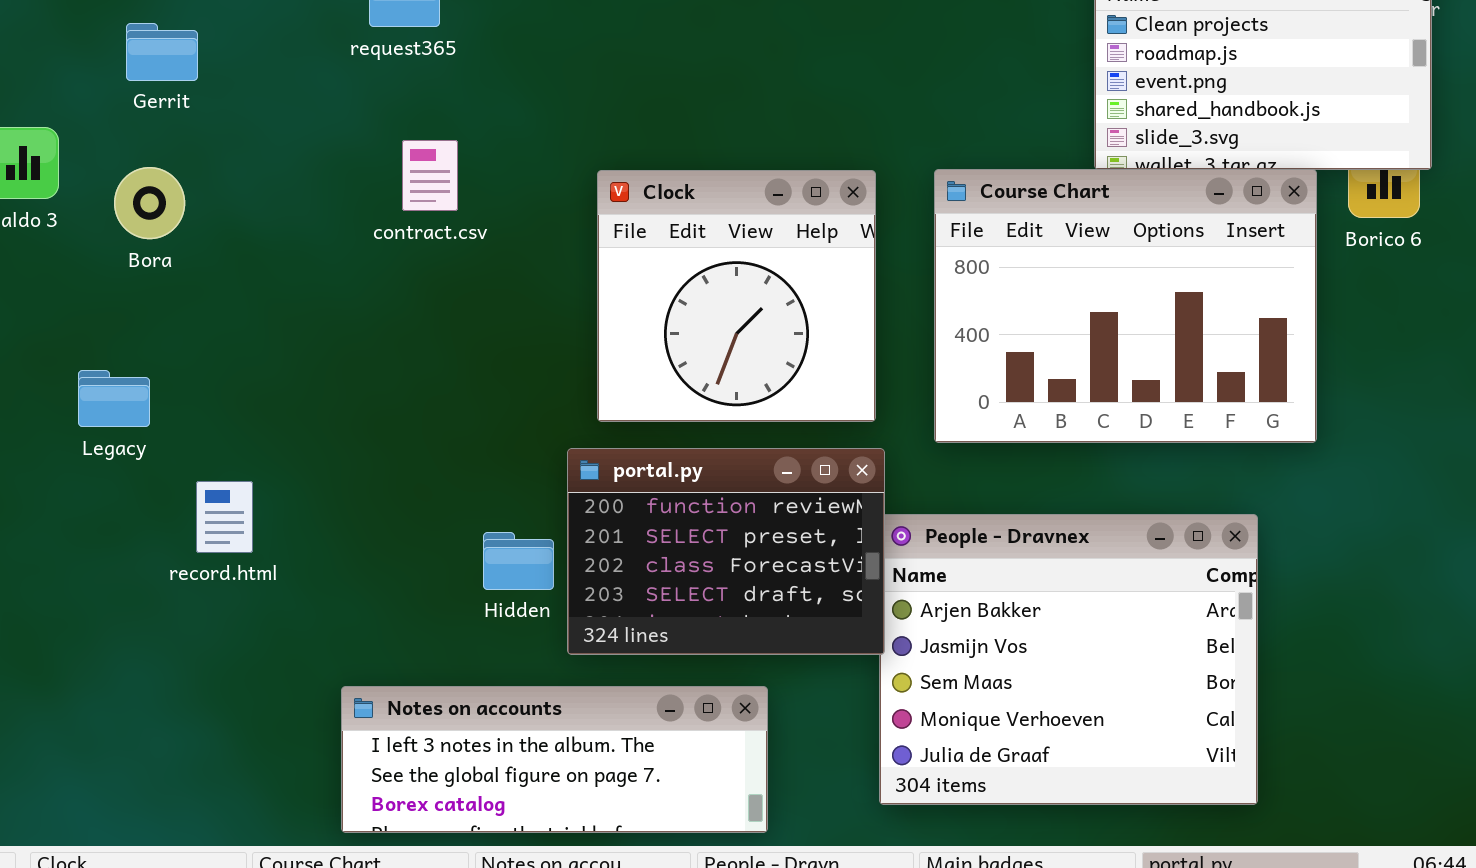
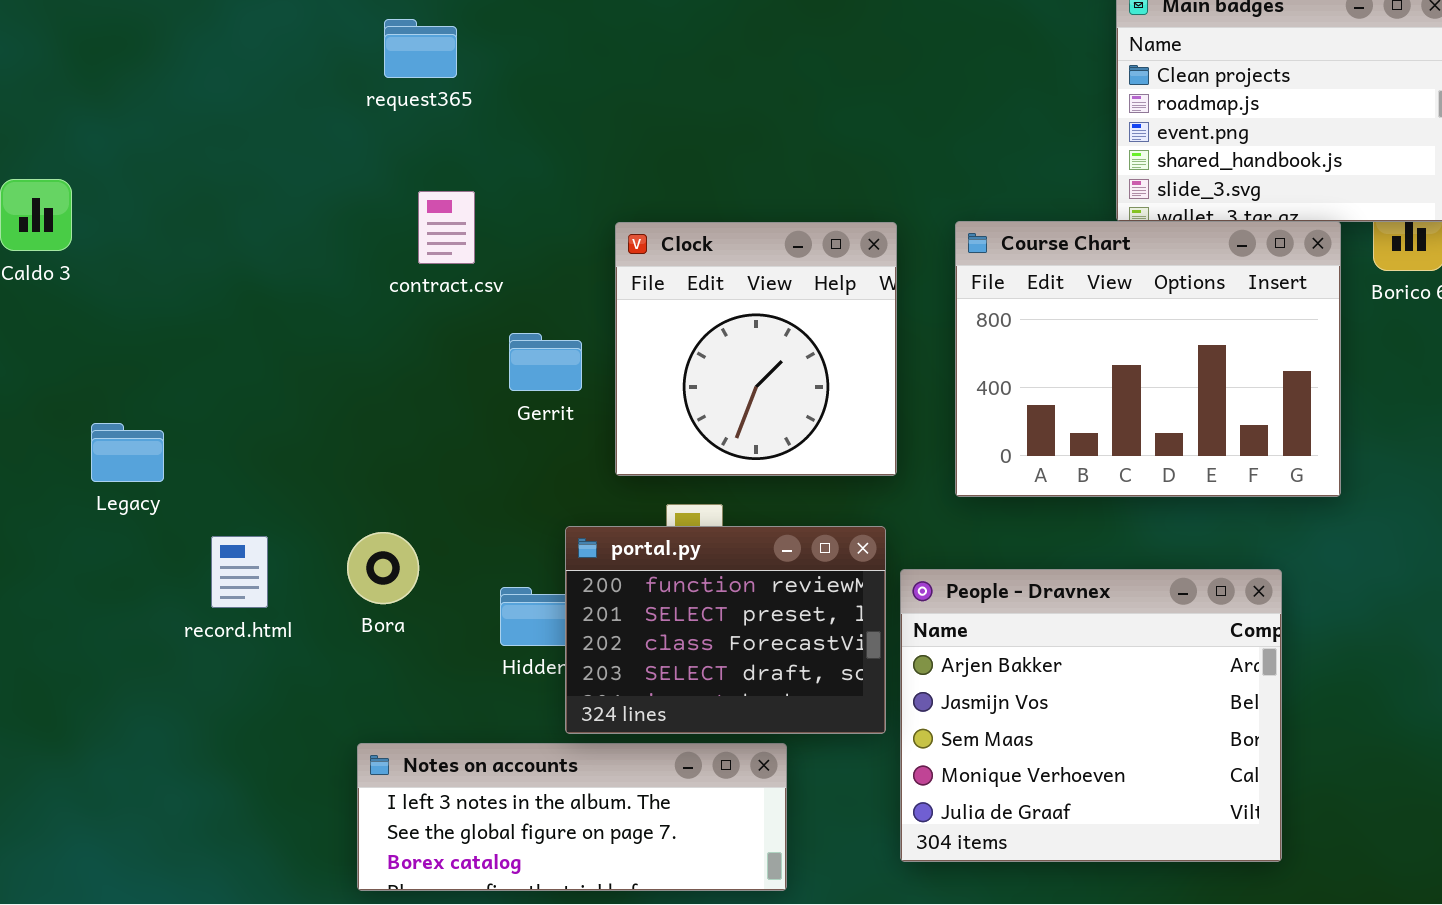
Gerrit: [126,23,198,81] -> [509,333,582,391], moved
Bora: [114,167,185,239] -> [347,532,419,604], moved
portal.py: [567,448,885,655] -> [565,526,886,734], moved

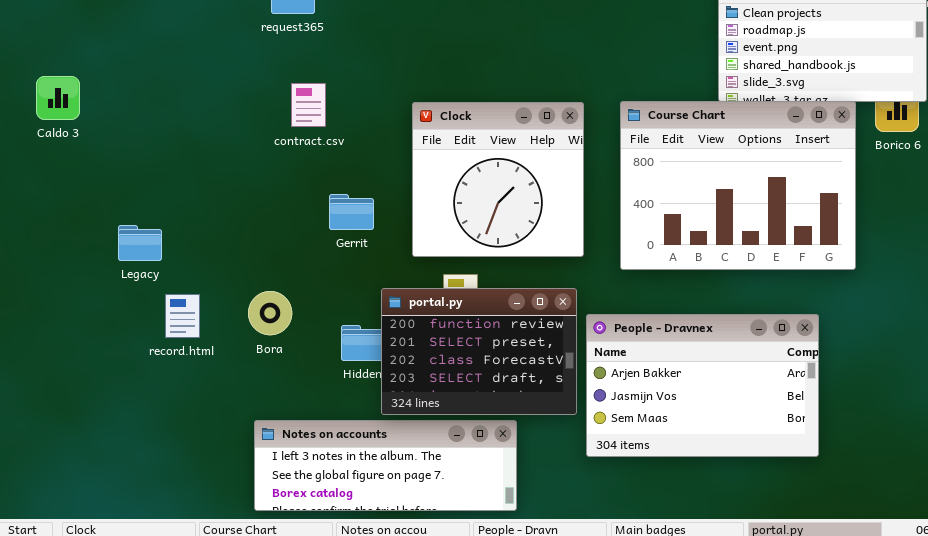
Gerrit: [509,333,582,391] -> [329,194,374,230], moved
Legacy: [91,423,164,482] -> [118,225,162,261], moved
People - Dravnex: [900,569,1282,862] -> [586,314,819,457], resized

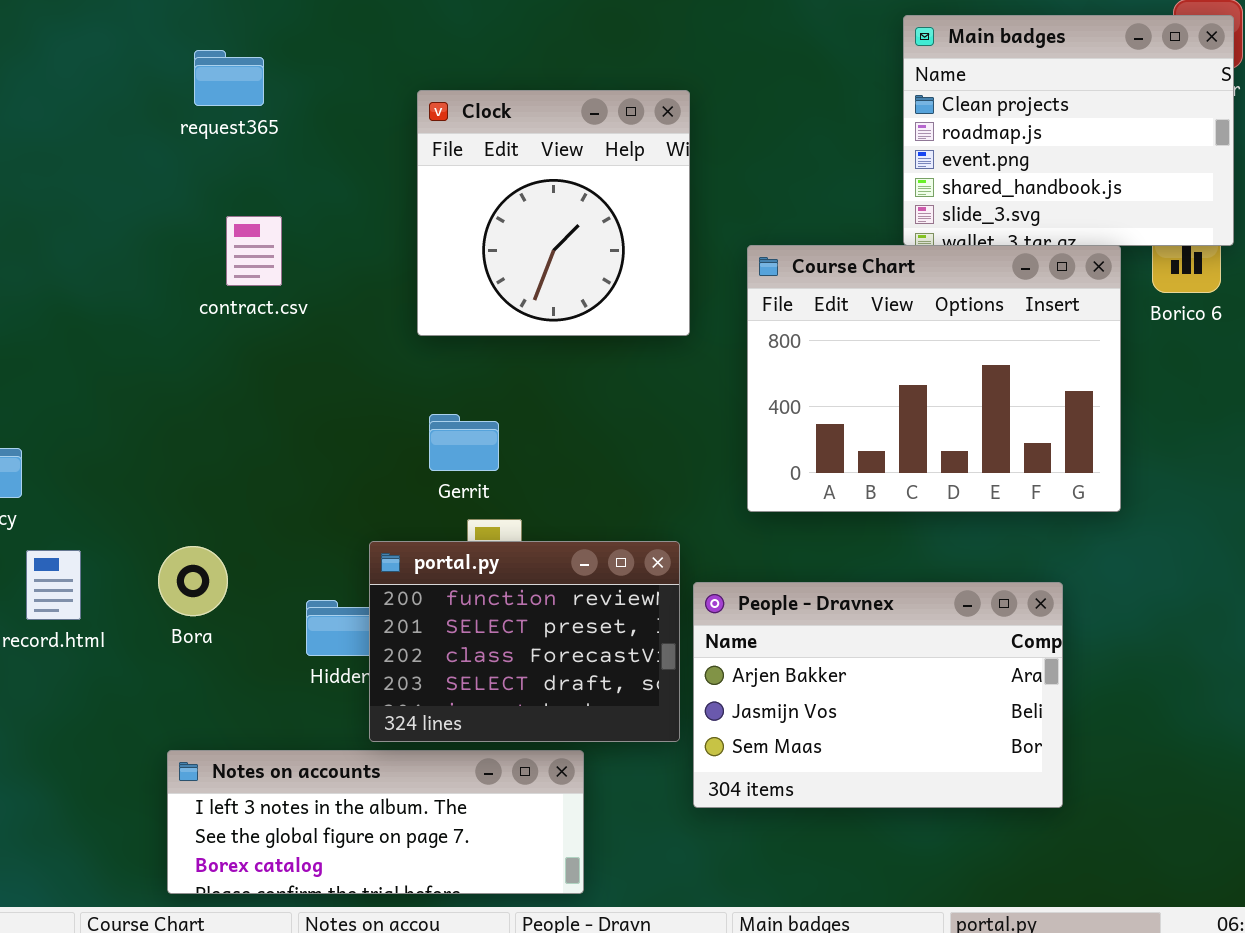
Clock: [412,102,584,257] -> [417,90,690,336], moved
Gerrit: [329,194,374,230] -> [429,414,499,471], moved

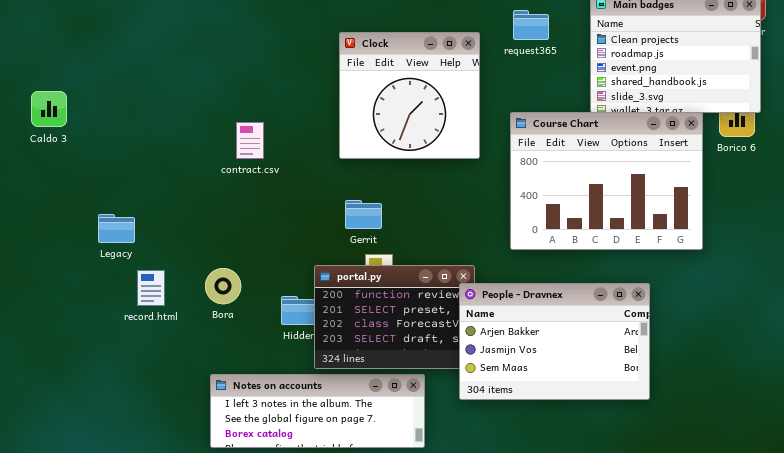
request365: [194,50,264,106] -> [513,10,549,40], moved
contract.csv: [226,216,282,286] -> [236,122,264,159], moved
People - Dravnex: [693,582,1063,808] -> [459,283,650,400], moved

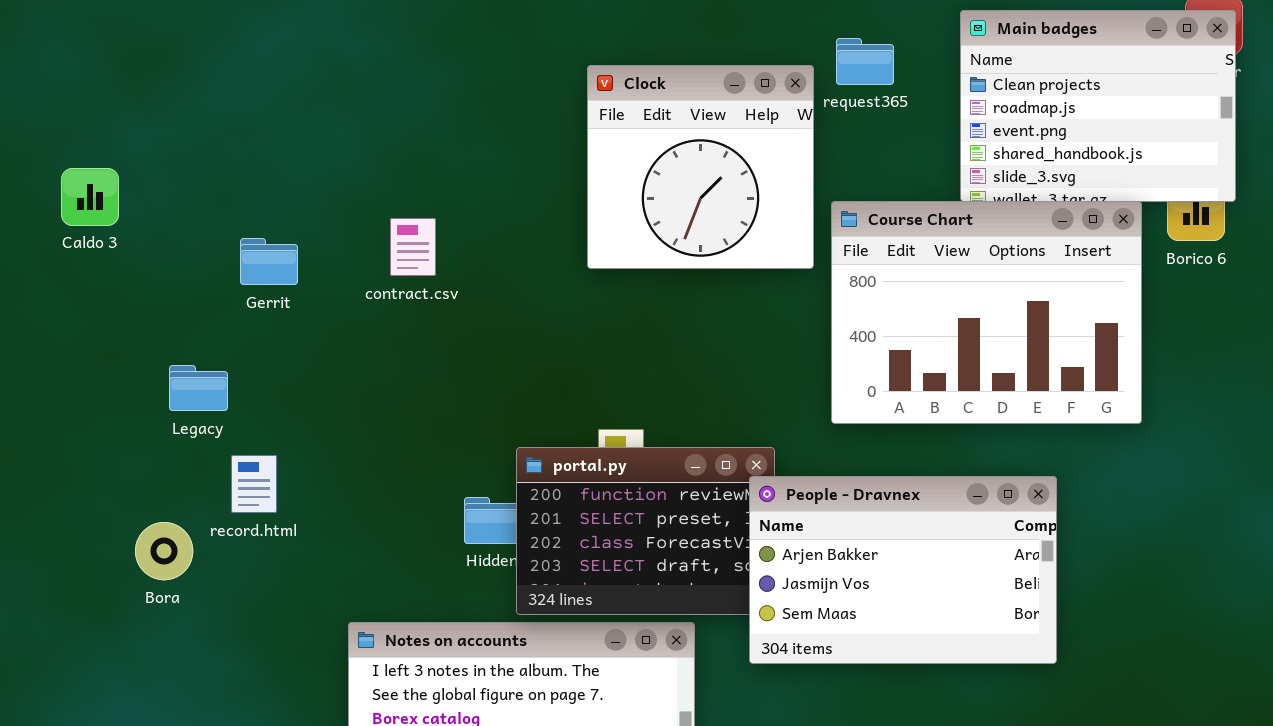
Clock: [339,32,480,159] -> [587,65,814,269], moved
Gerrit: [345,200,382,229] -> [240,238,298,285], moved
Bora: [205,268,241,304] -> [135,522,193,580], moved

